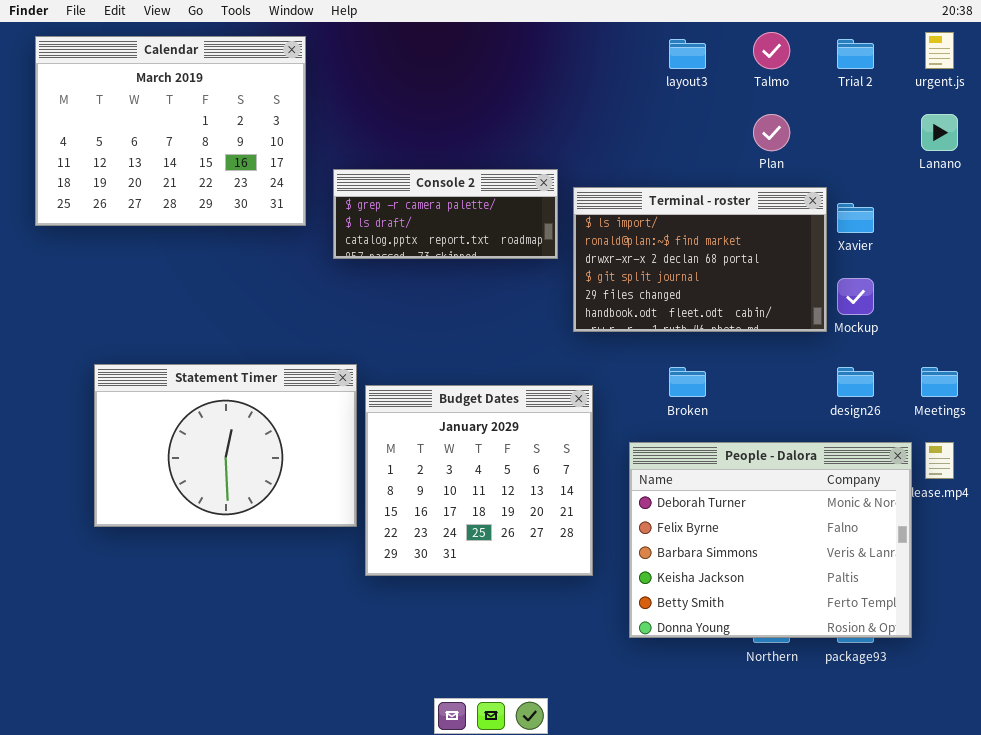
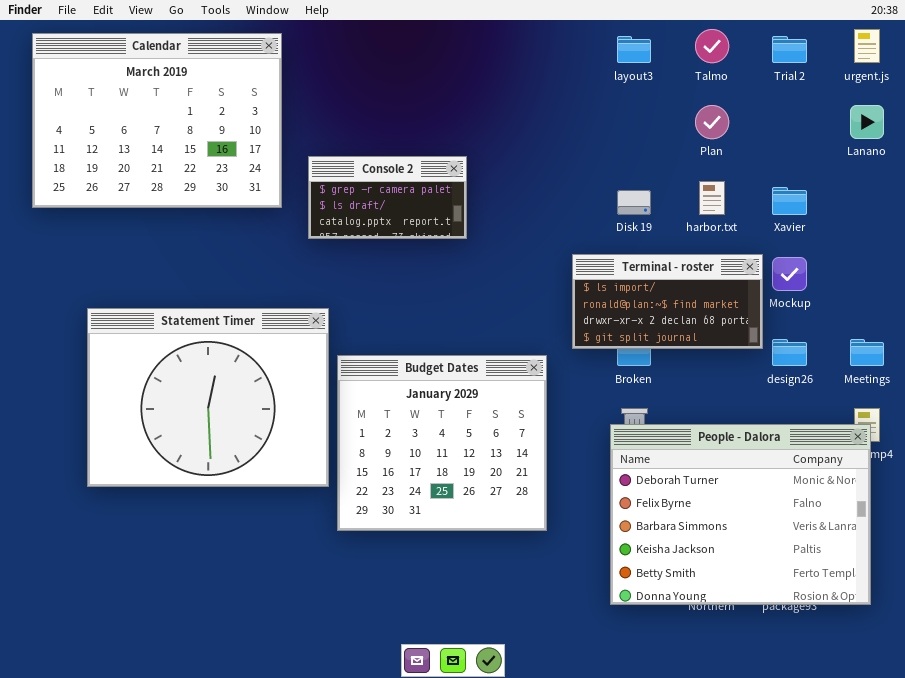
Console 2: [333,169,558,259] -> [308,156,467,239], resized
Terminal - roster: [573,187,827,332] -> [572,254,763,349], moved, resized
Statement Timer: [94,364,357,527] -> [87,308,329,487], resized
People - Dalora: [629,442,912,638] -> [610,424,871,605], moved

